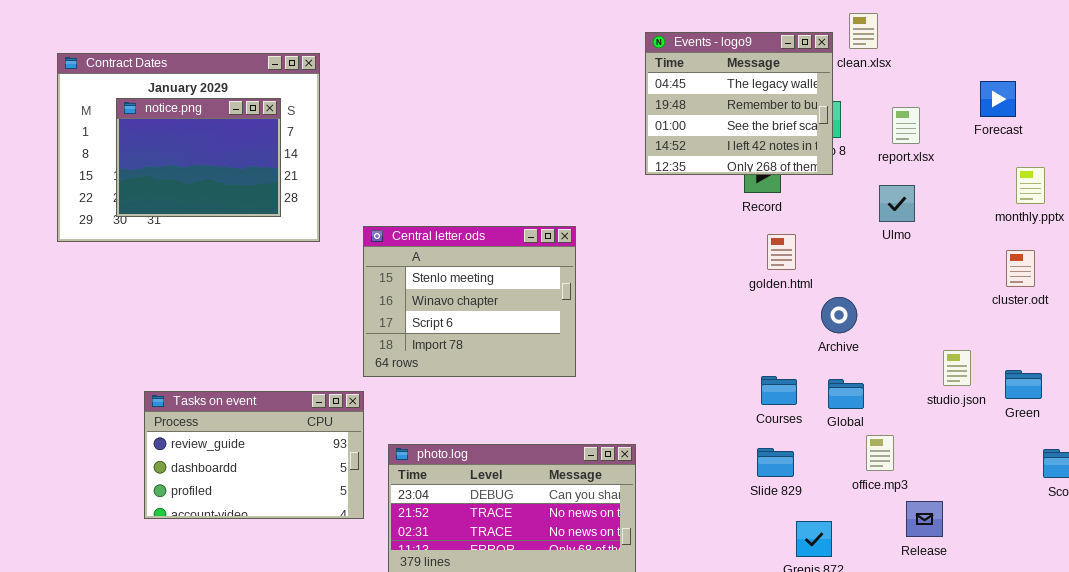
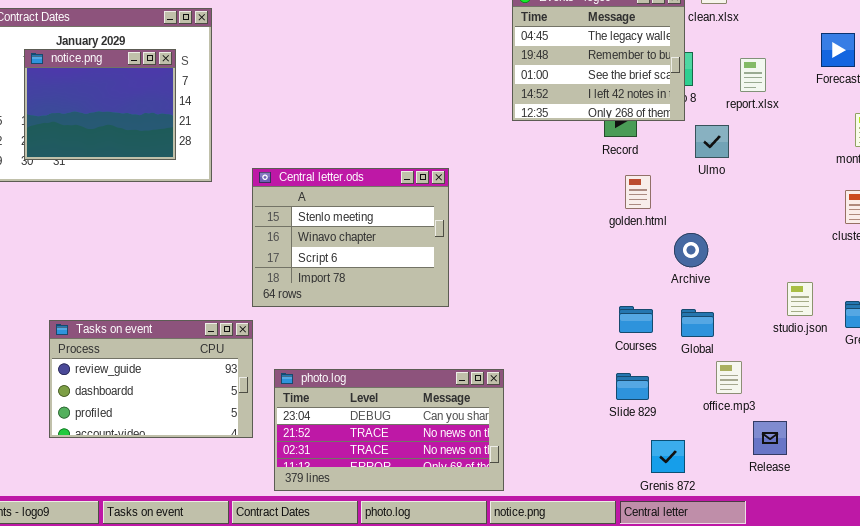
Ulmo: [879,185,915,222] -> [695,125,729,158], moved

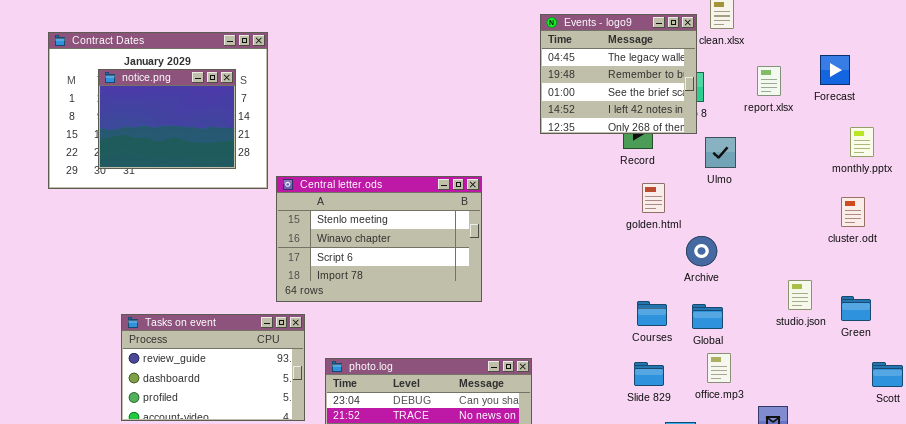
report.xlsx: [740,58,766,92] -> [757,66,781,96], moved
Central letter.ods: [252,168,449,307] -> [276,176,482,302], resized
office.mp3: [716,361,742,394] -> [707,353,731,383], moved

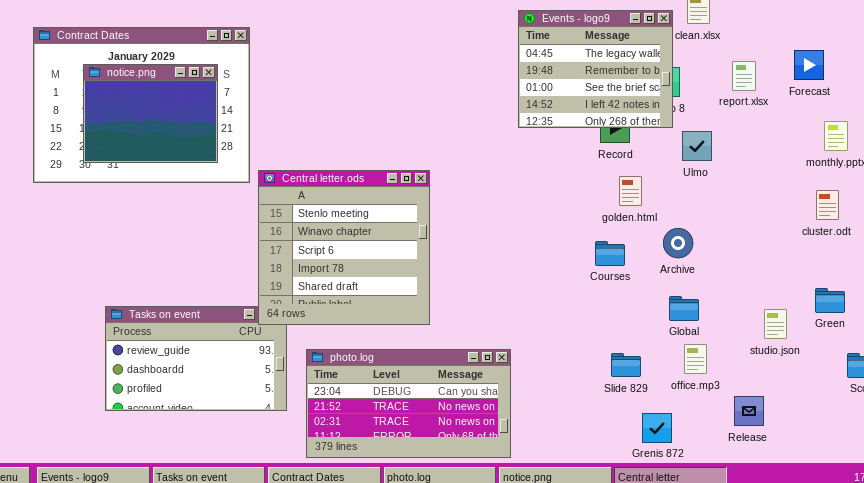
Central letter.ods: [276,176,482,302] -> [258,170,430,325], resized
studio.json: [788,280,812,310] -> [764,309,787,339], moved
Courses: [637,301,667,326] -> [595,241,625,266], moved

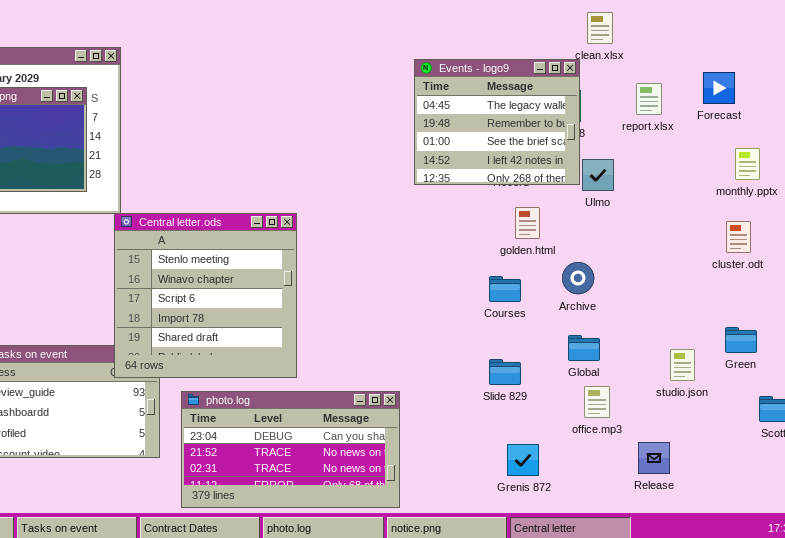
Events - logo9: [518,10,673,128] -> [414,59,580,185], moved
Central letter.ods: [258,170,430,325] -> [114,213,297,378], moved
Slide 829: [611,353,641,377] -> [489,359,521,385], moved
Grenis 872: [642,413,672,443] -> [507,444,539,476], moved

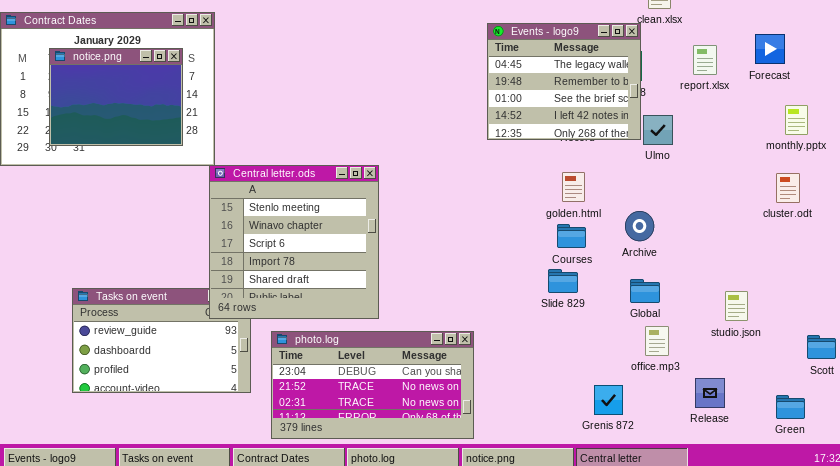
golden.html: [515,207,540,239] -> [562,172,585,202], moved
Green: [725,327,757,353] -> [776,395,805,419], moved
Slide 829: [489,359,521,385] -> [548,269,578,293], moved
Grenis 872: [507,444,539,476] -> [594,385,623,415], moved

